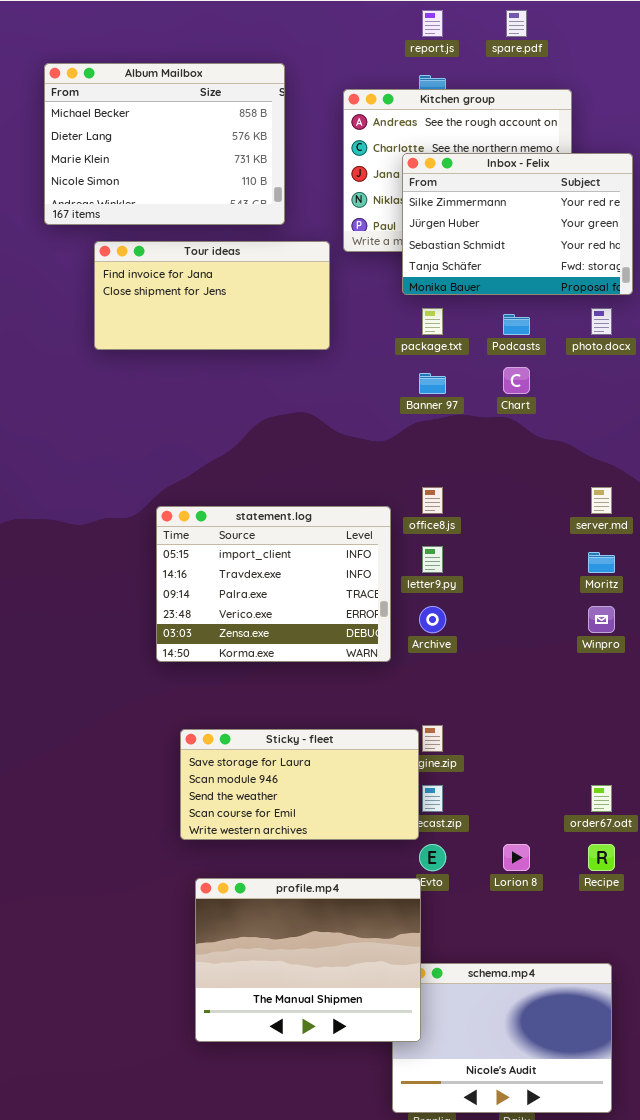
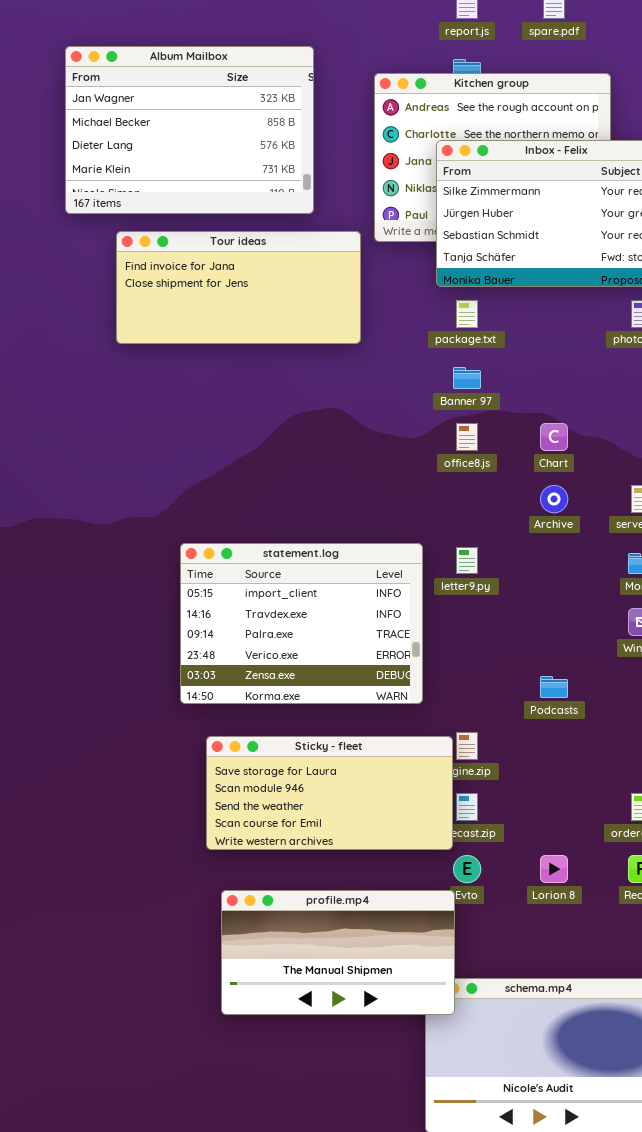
Album Mailbox: [44,63,285,225] -> [65,46,314,214], scrolled up 1 row
Podcasts: [503,314,530,335] -> [540,676,568,698], moved
Chart: [503,367,530,394] -> [540,423,568,451], moved
office8.js: [422,487,443,514] -> [456,423,478,451], moved
statement.log: [156,506,391,662] -> [180,543,423,704], moved
Archive: [419,606,446,633] -> [540,485,568,513], moved
profile.mp4: [195,878,421,1042] -> [221,890,455,1015], resized

